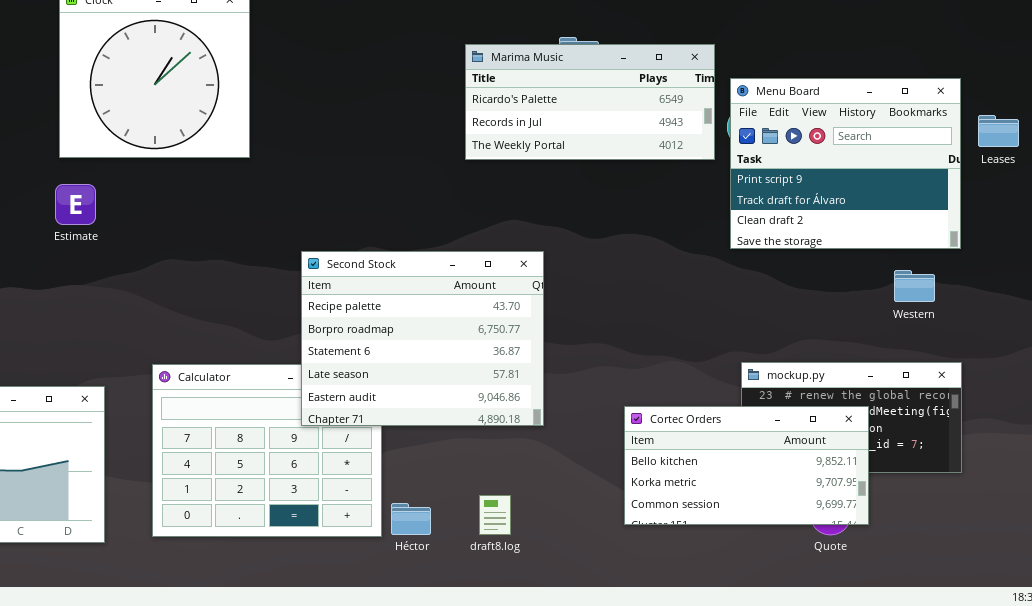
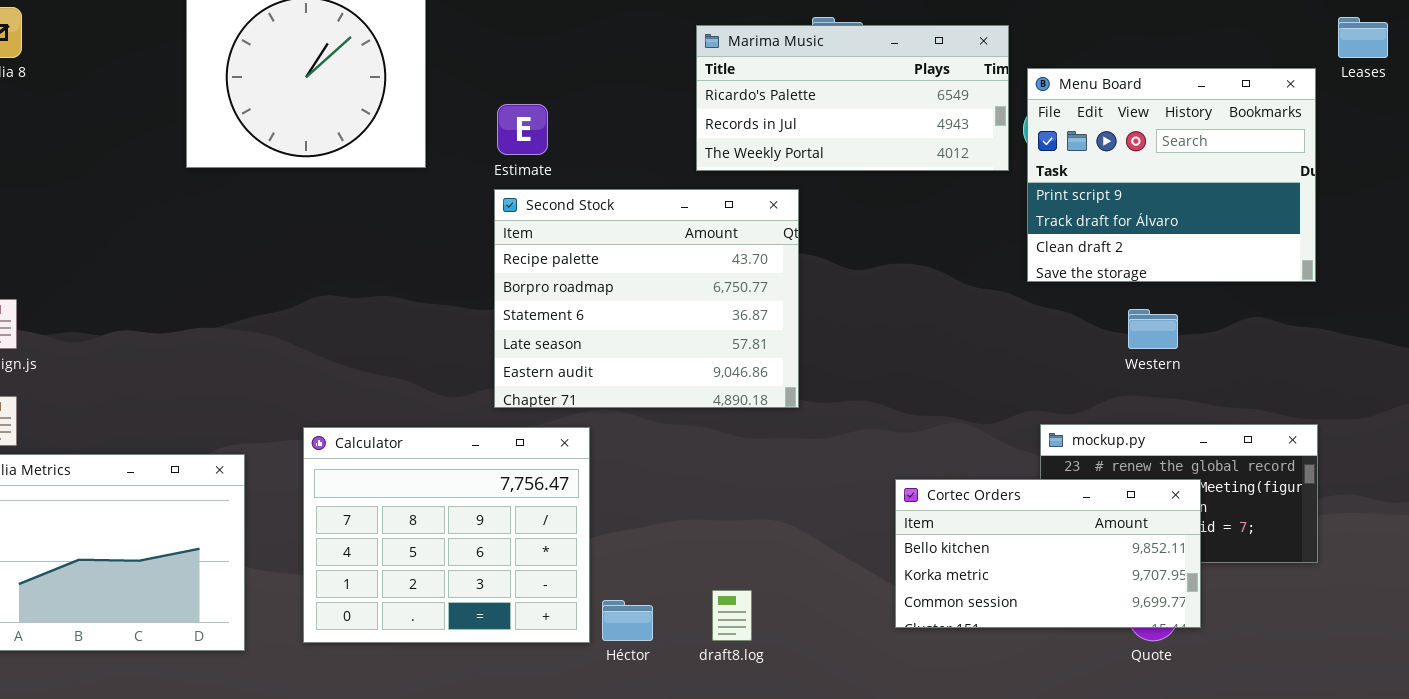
Leases: [978,115,1019,147] -> [1338,17,1388,58], moved
Estimate: [55,184,96,225] -> [497,104,548,155], moved
Second Stock: [301,251,544,426] -> [494,189,799,408], moved
Western: [894,270,935,302] -> [1128,309,1178,349], moved

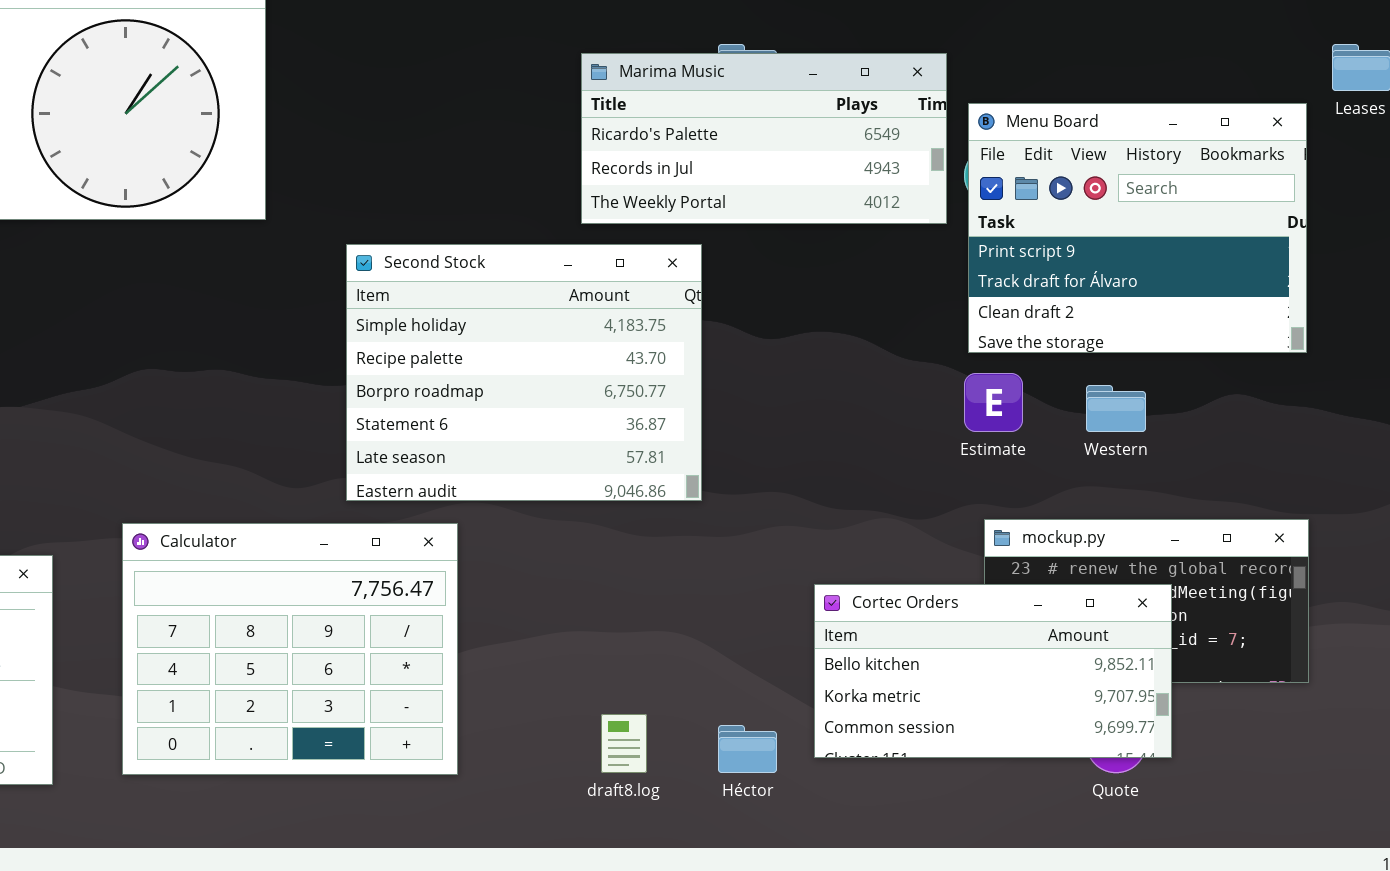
Estimate: [497,104,548,155] -> [964,373,1023,432], moved
Second Stock: [494,189,799,408] -> [346,244,702,501], scrolled up 1 row
Héctor: [602,600,653,641] -> [718,725,777,773], moved

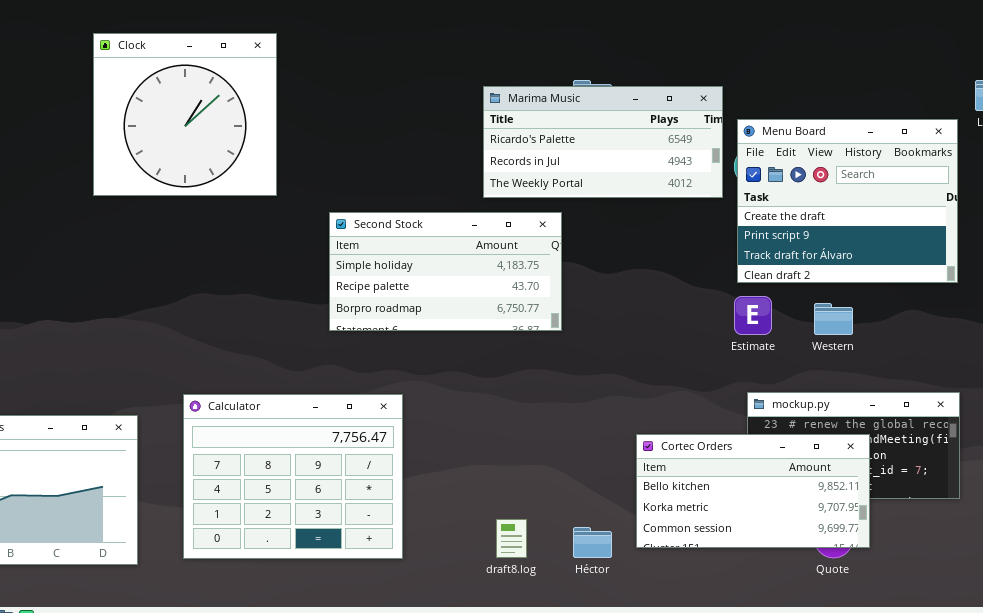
Menu Board: [968,103,1307,353] -> [737,119,958,283], scrolled up 1 row
Second Stock: [346,244,702,501] -> [329,212,562,331], resized

